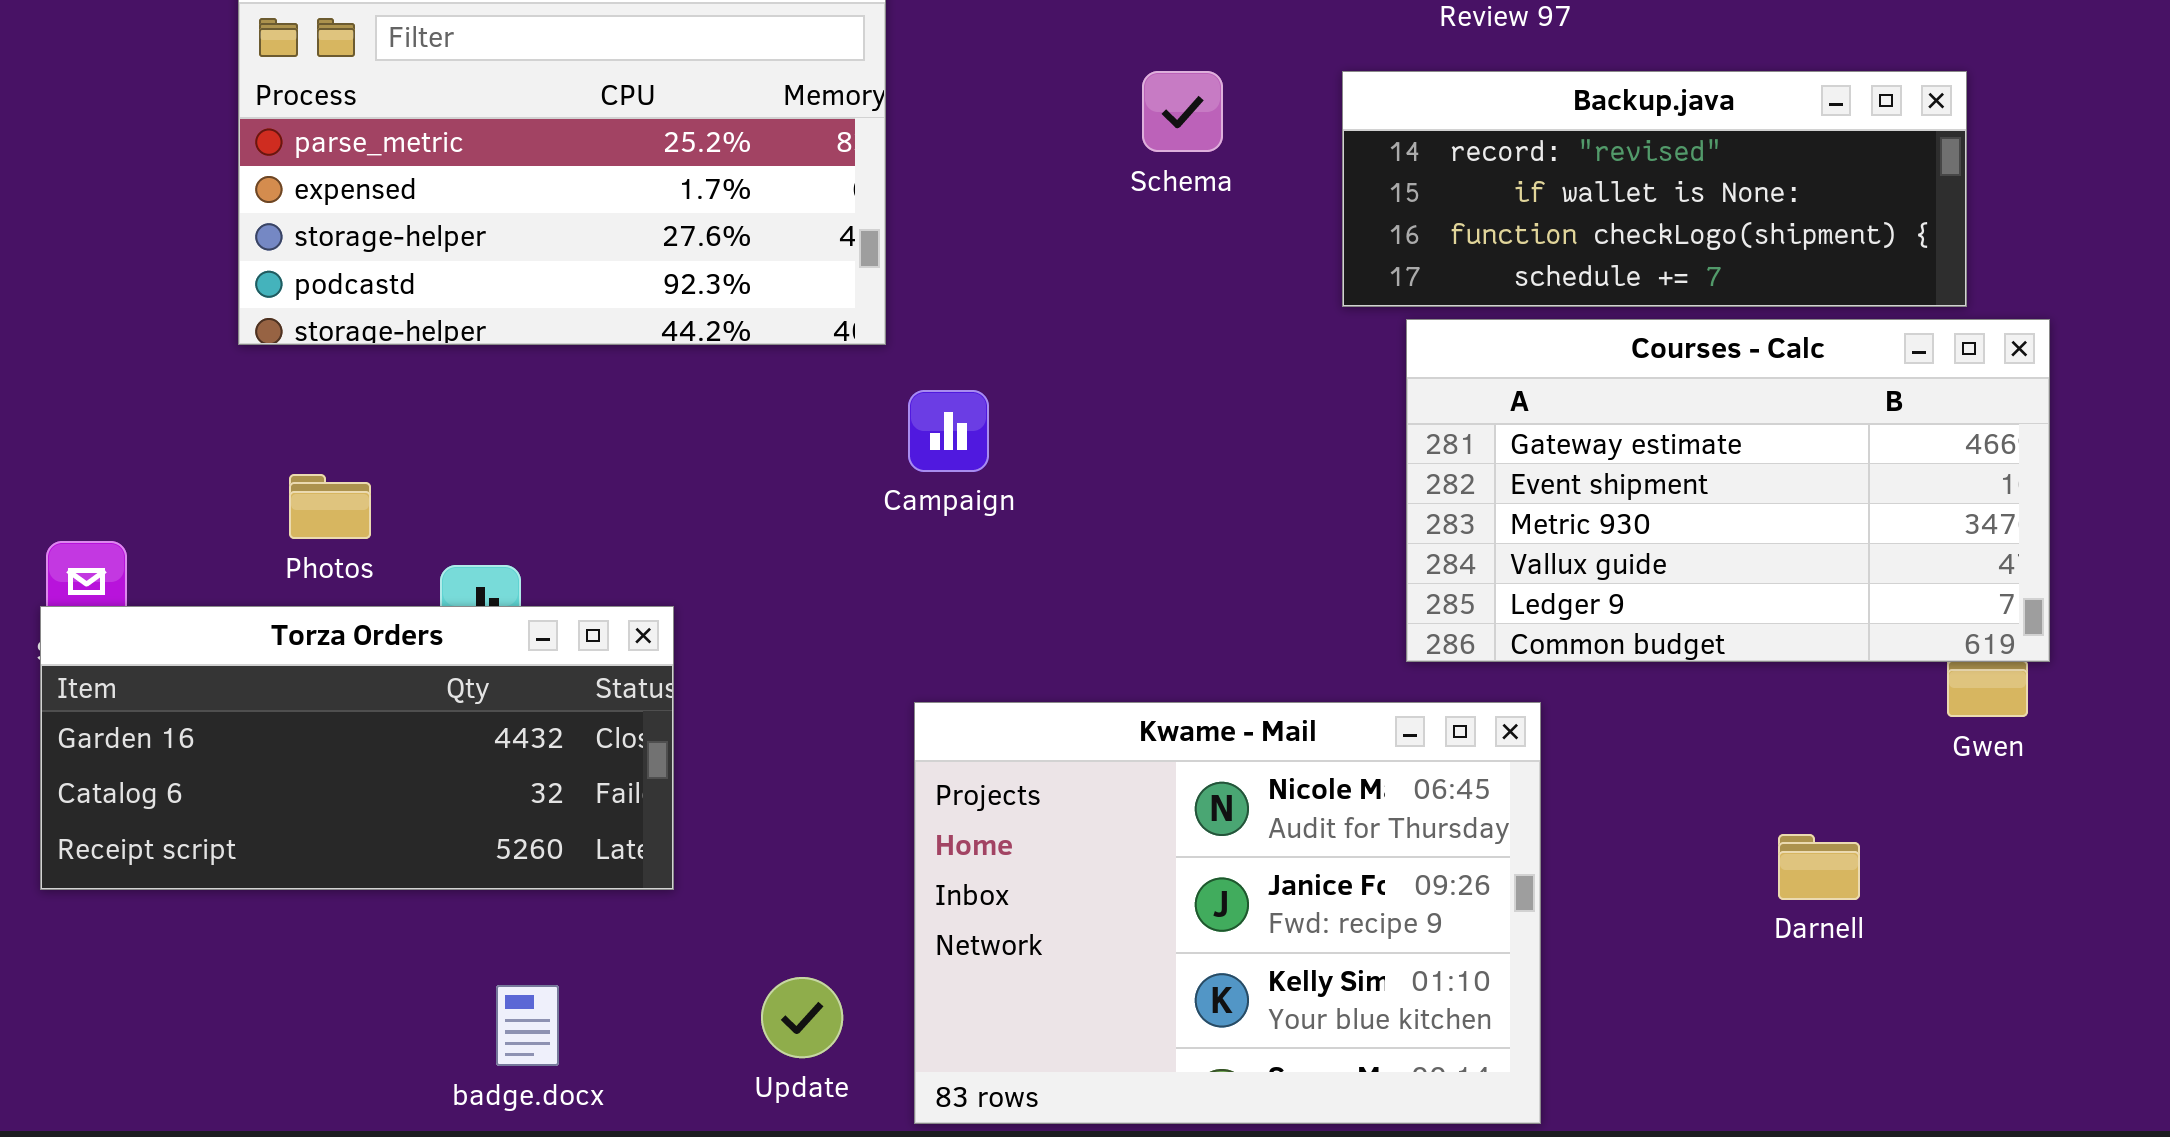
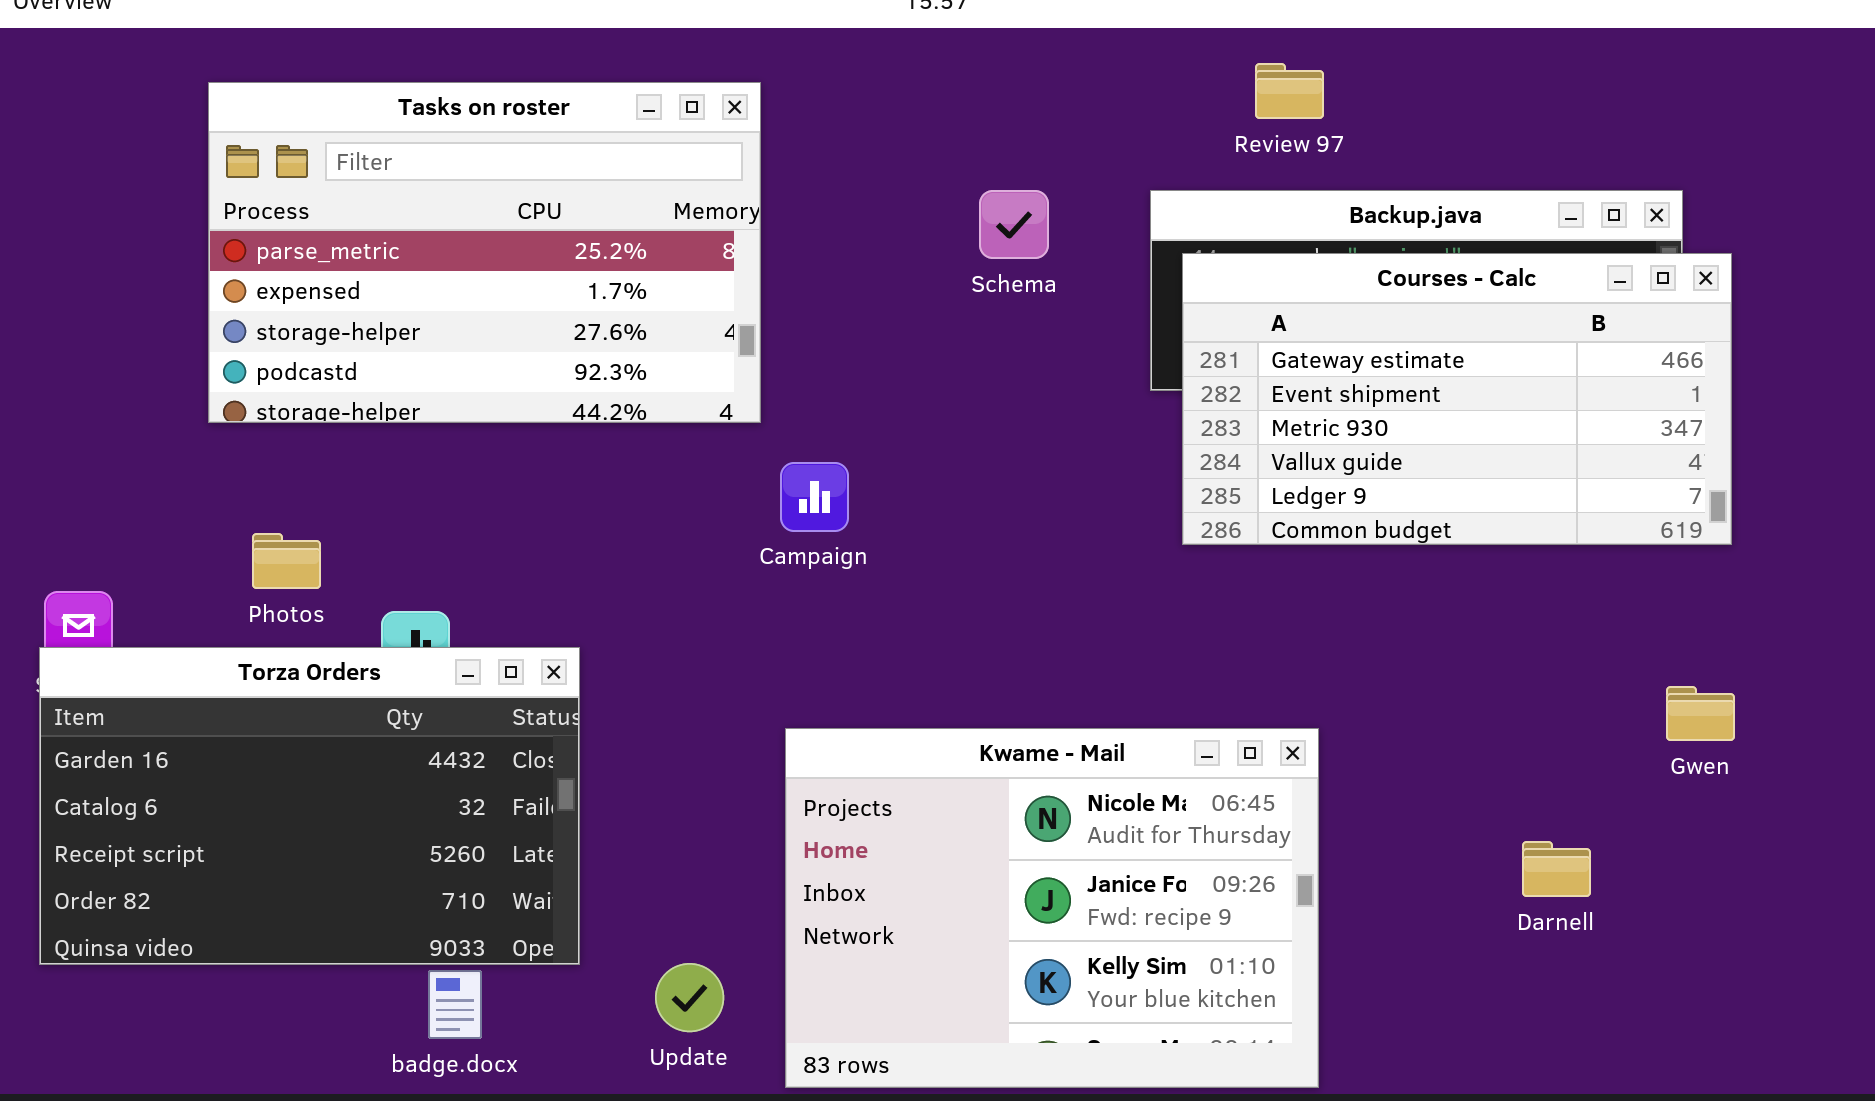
Courses - Calc: [1406,319,2050,662] -> [1182,253,1732,545], moved
Torza Orders: [40,606,674,890] -> [39,647,580,965], resized

